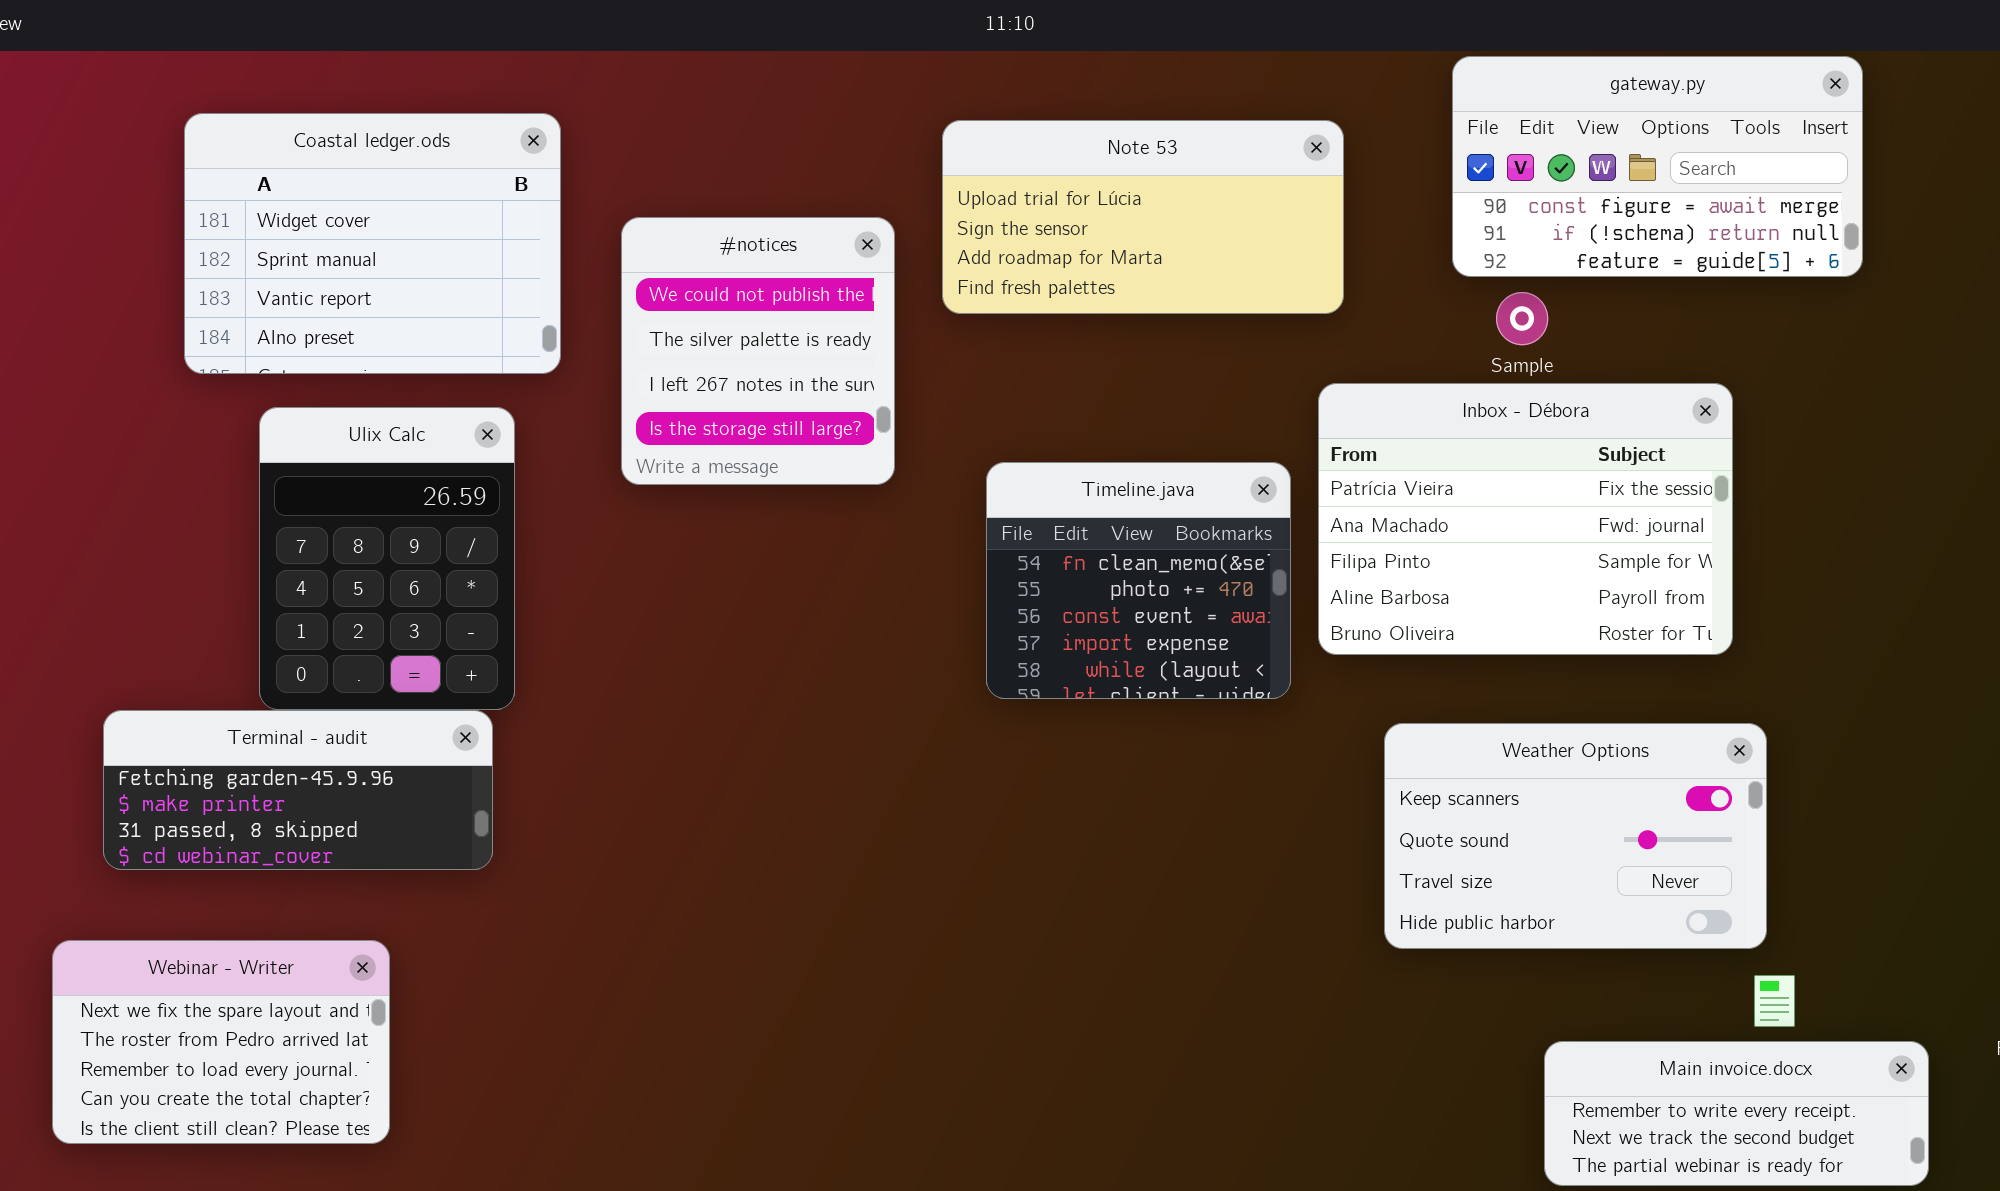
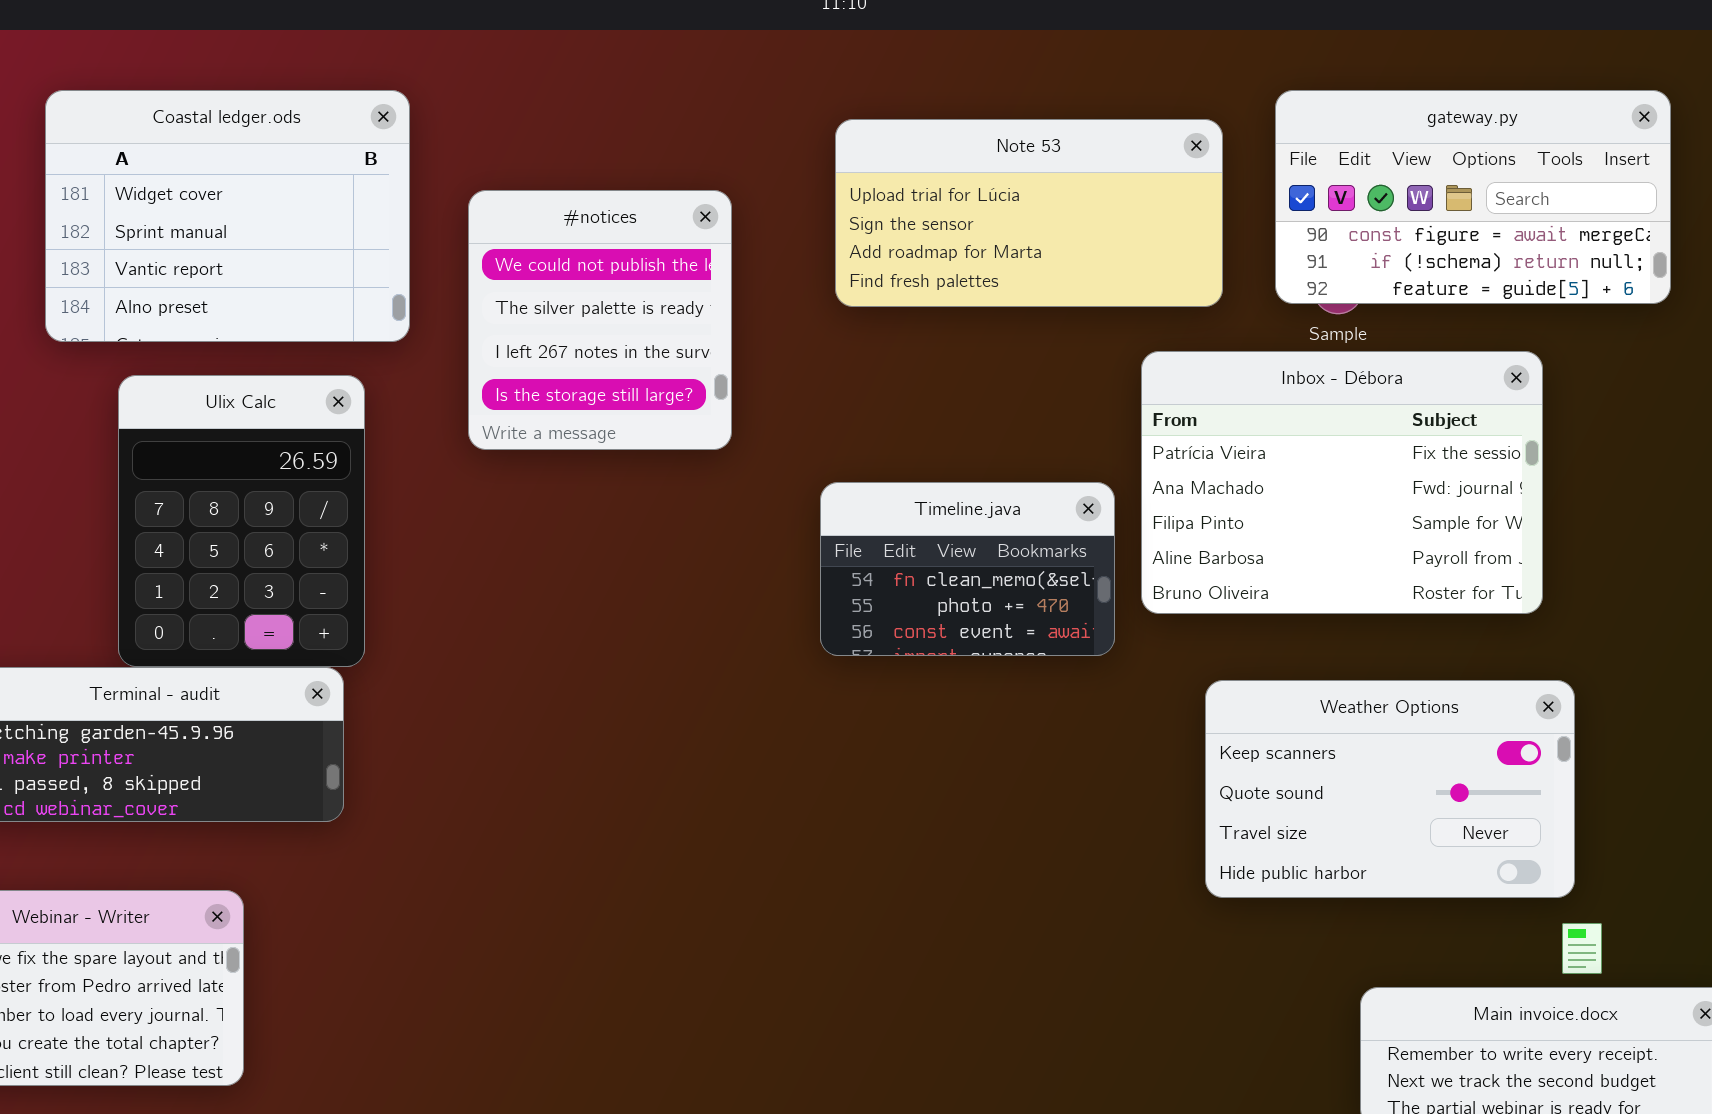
gateway.py: [1452,56,1863,277] -> [1275,90,1671,304], moved
Note 53: [942,120,1344,314] -> [835,119,1223,307], moved
Timeline.java: [986,462,1291,699] -> [820,482,1115,656], resized

